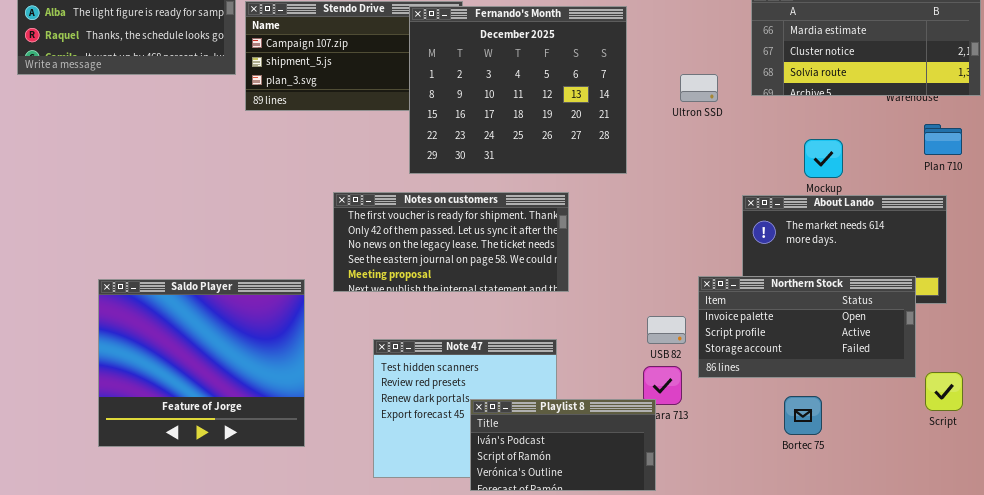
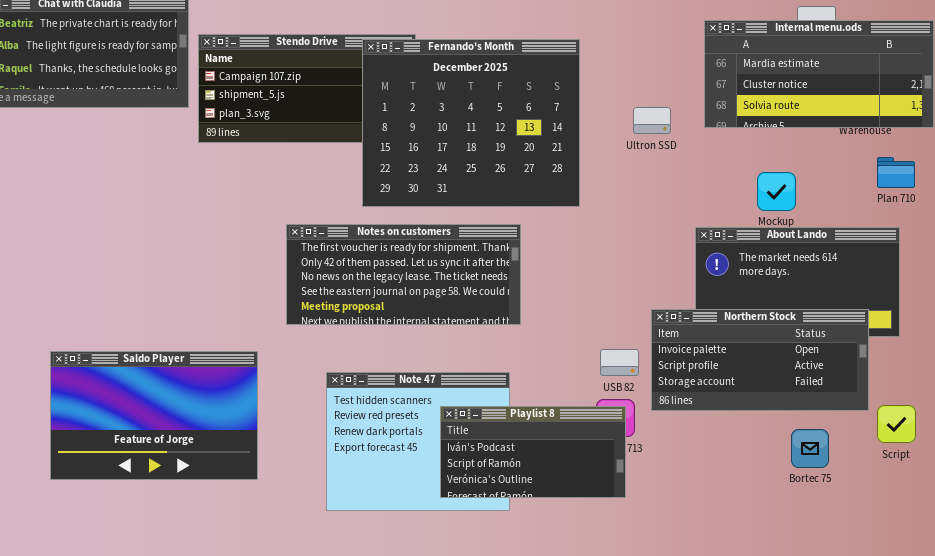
Saldo Player: [98,279,305,447] -> [50,351,258,480], resized
Bortec 75: [784,396,822,435] -> [791,429,829,468], moved
Playlist 8: [470,399,656,491] -> [440,406,626,498], moved

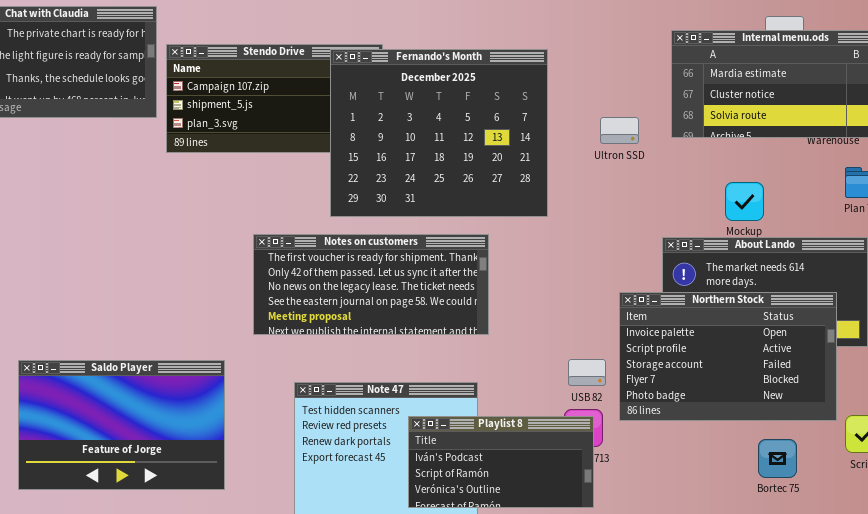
Northern Stock: [651,309,869,411] -> [619,292,837,421], resized

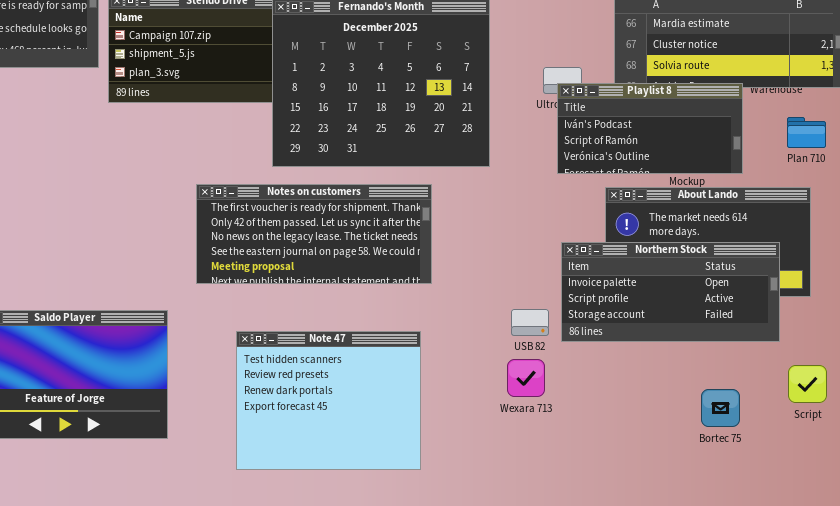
Northern Stock: [619,292,837,421] -> [561,242,780,342], resized
Playlist 8: [408,416,594,508] -> [557,83,743,174], moved

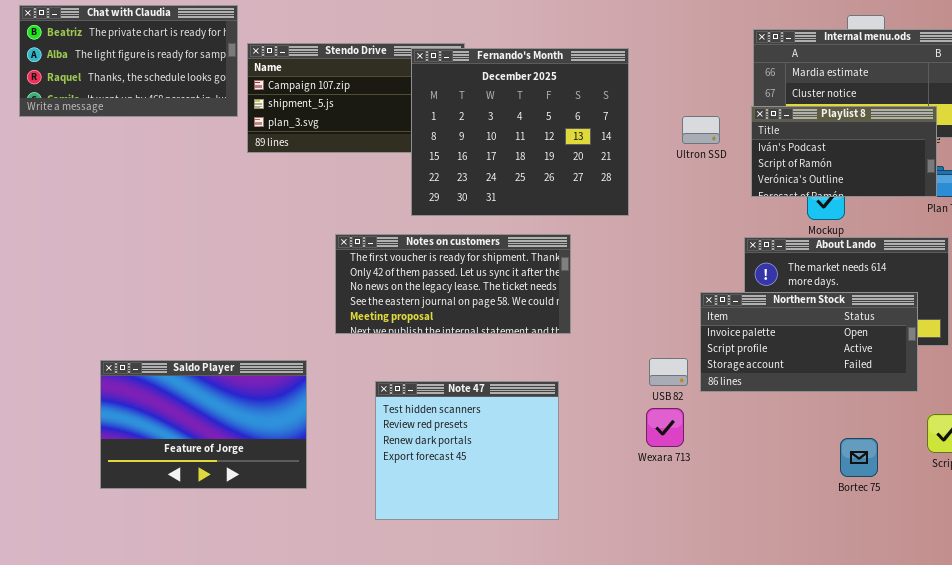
Playlist 8: [557,83,743,174] -> [751,106,937,197], moved

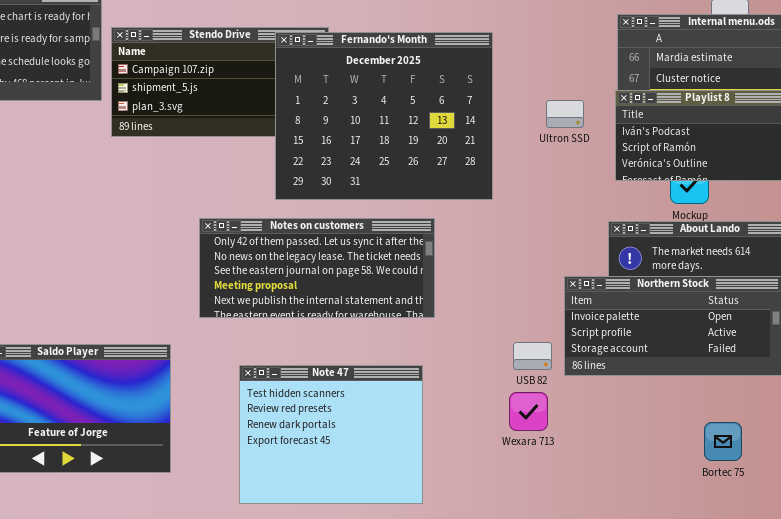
Notes on customers: [335,234,571,334] -> [199,218,435,318], scrolled down 1 row

